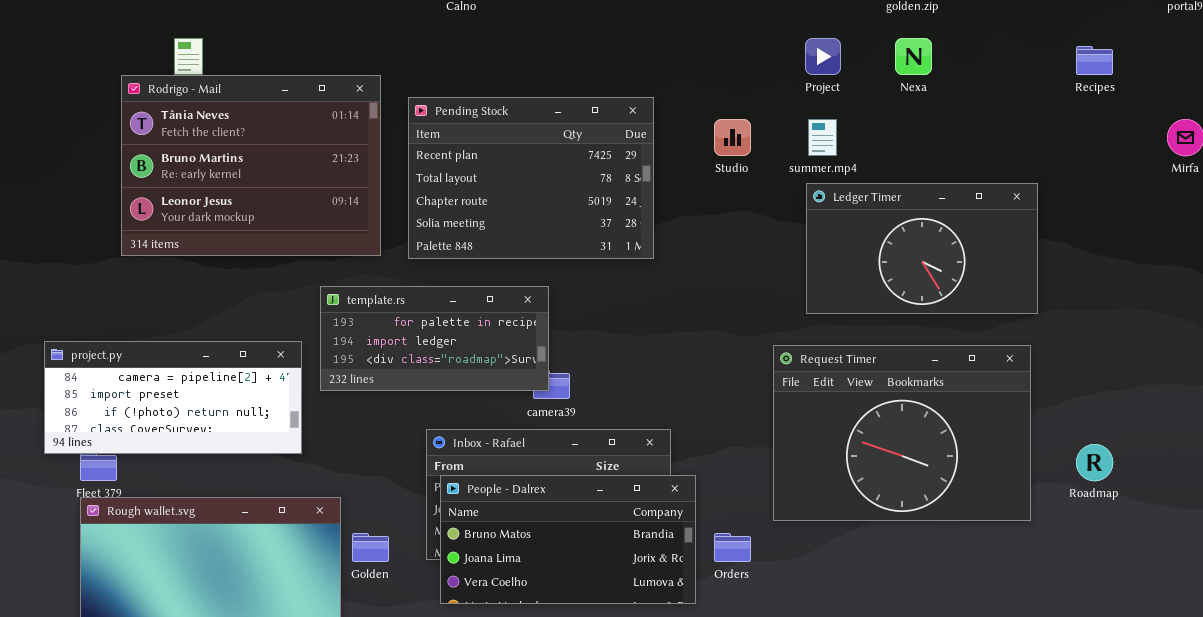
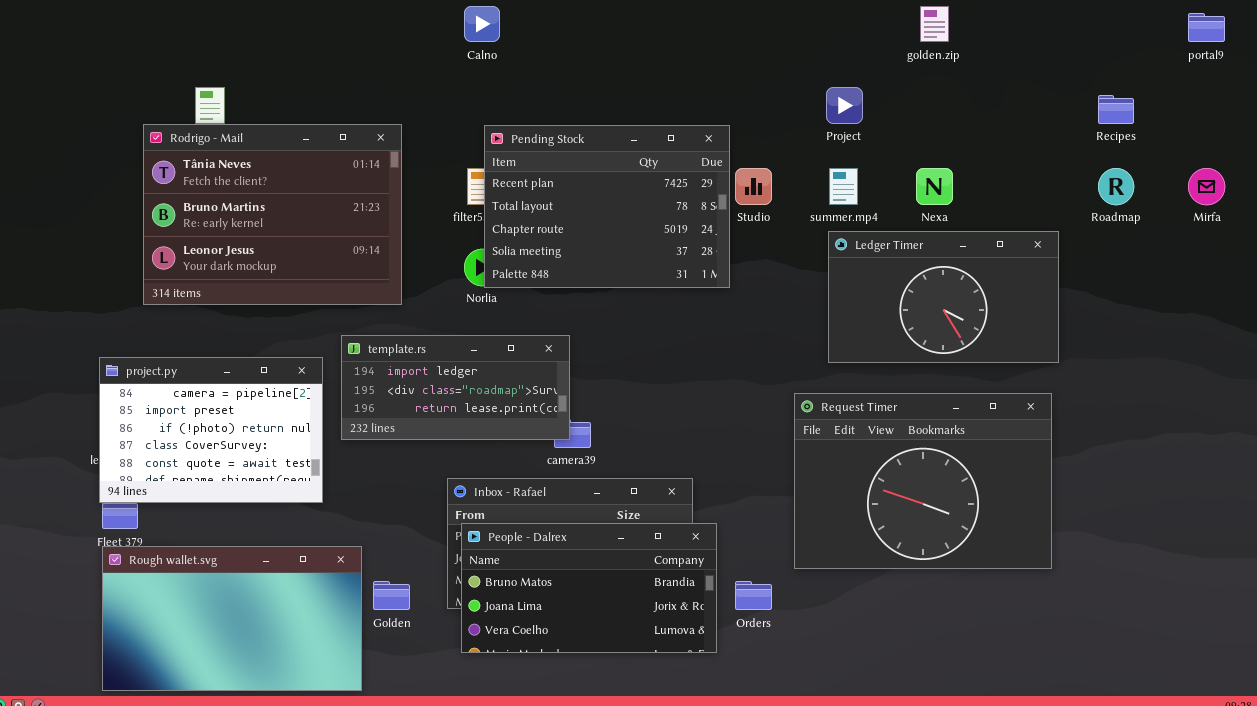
Nexa: [895,38,932,75] -> [916,168,953,205], moved
Pending Stock: [408,97,654,259] -> [484,125,730,288], moved
template.rs: [320,286,549,391] -> [341,335,570,440], scrolled down 1 row
project.py: [44,341,302,454] -> [99,357,323,503], resized
Roadmap: [1076,444,1113,481] -> [1098,168,1134,205], moved

